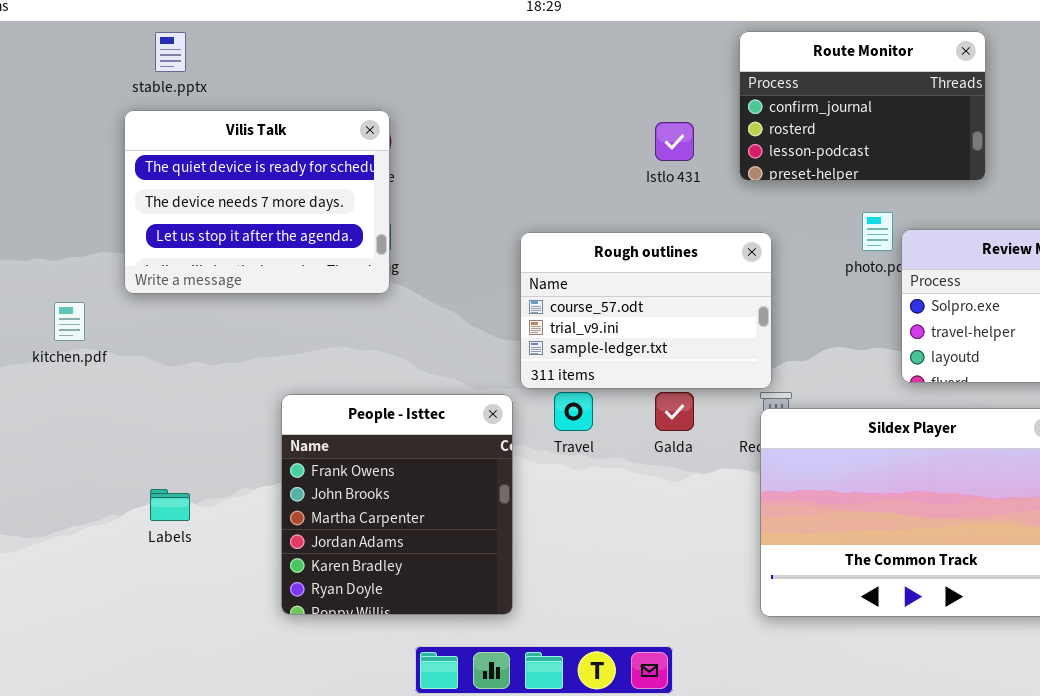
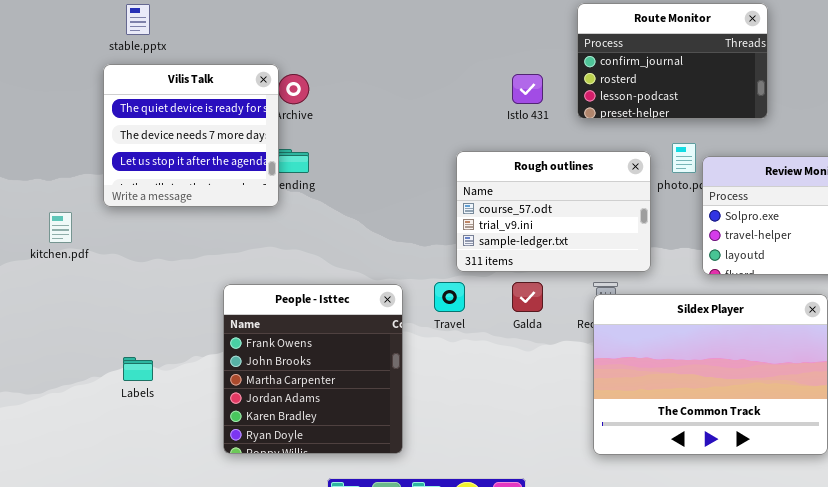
Vilis Talk: [124,110,390,294] -> [103,64,279,207], resized
Rough outlines: [520,232,772,389] -> [456,151,651,272], moved

